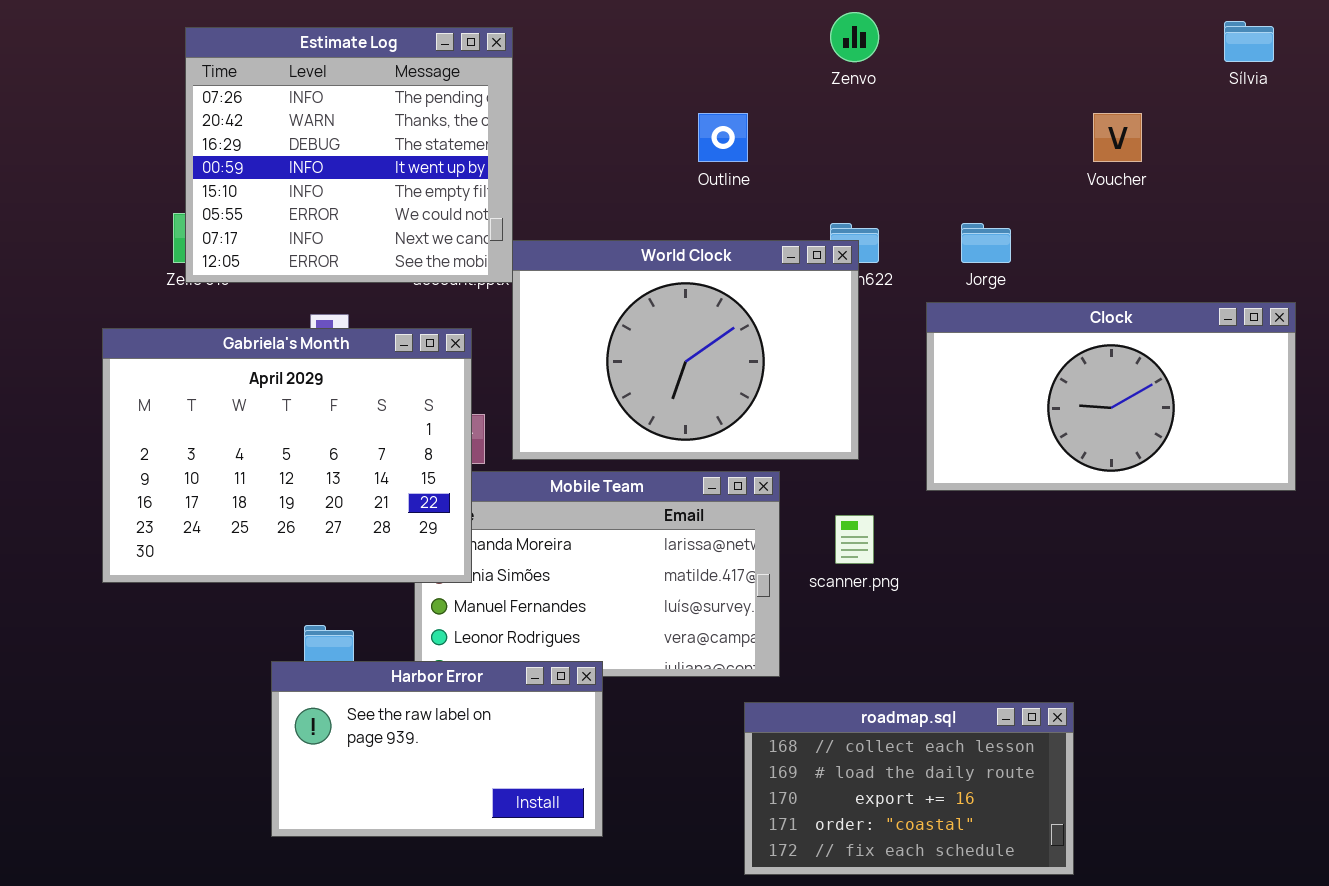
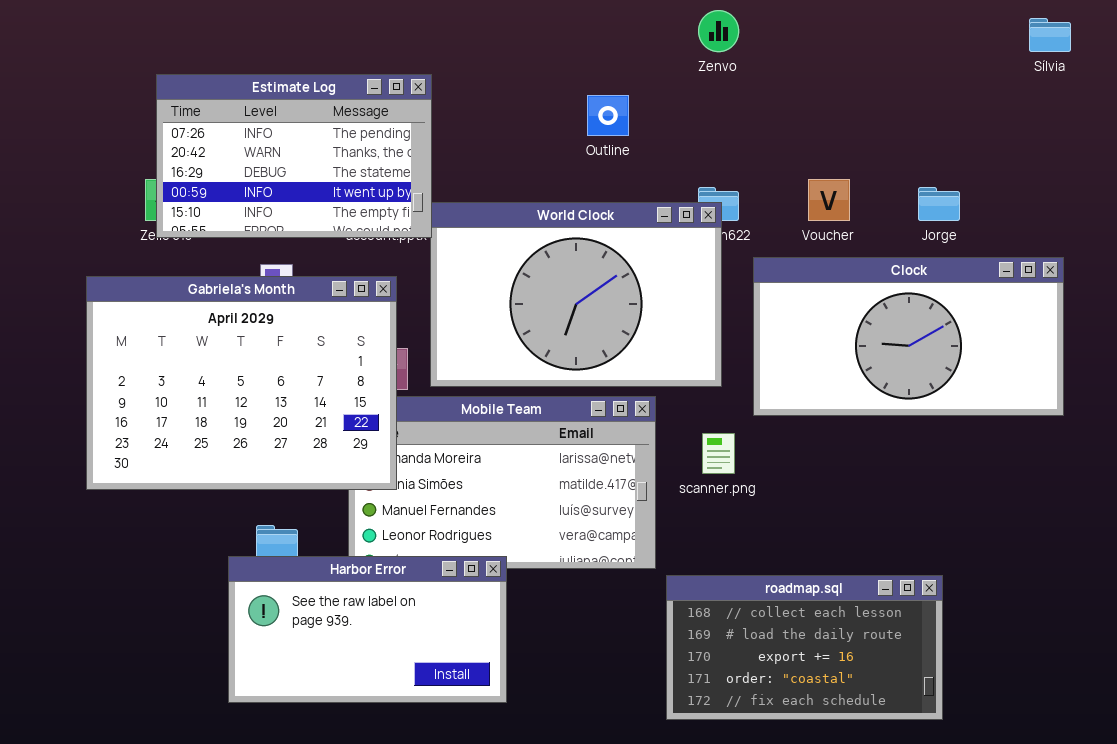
Estimate Log: [185,27,513,283] -> [156,74,432,238], resized
Voucher: [1093,113,1142,162] -> [808,179,850,221], moved
Jorge: [961,223,1011,263] -> [918,187,960,221], moved
Clock: [926,302,1296,491] -> [753,257,1064,416], moved
roadmap.sql: [744,702,1074,875] -> [666,575,943,720], moved

